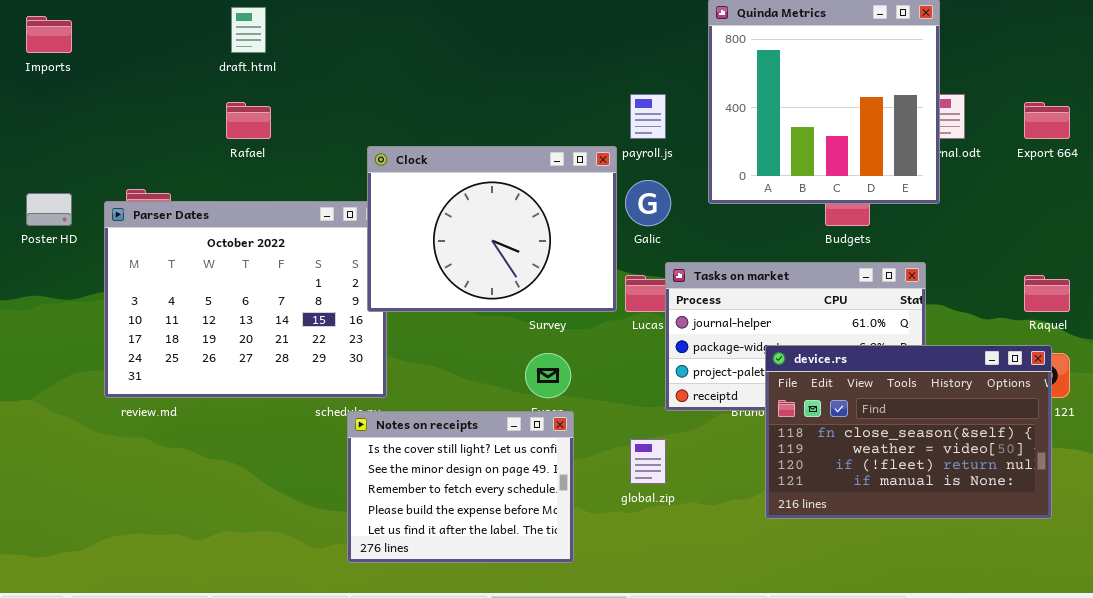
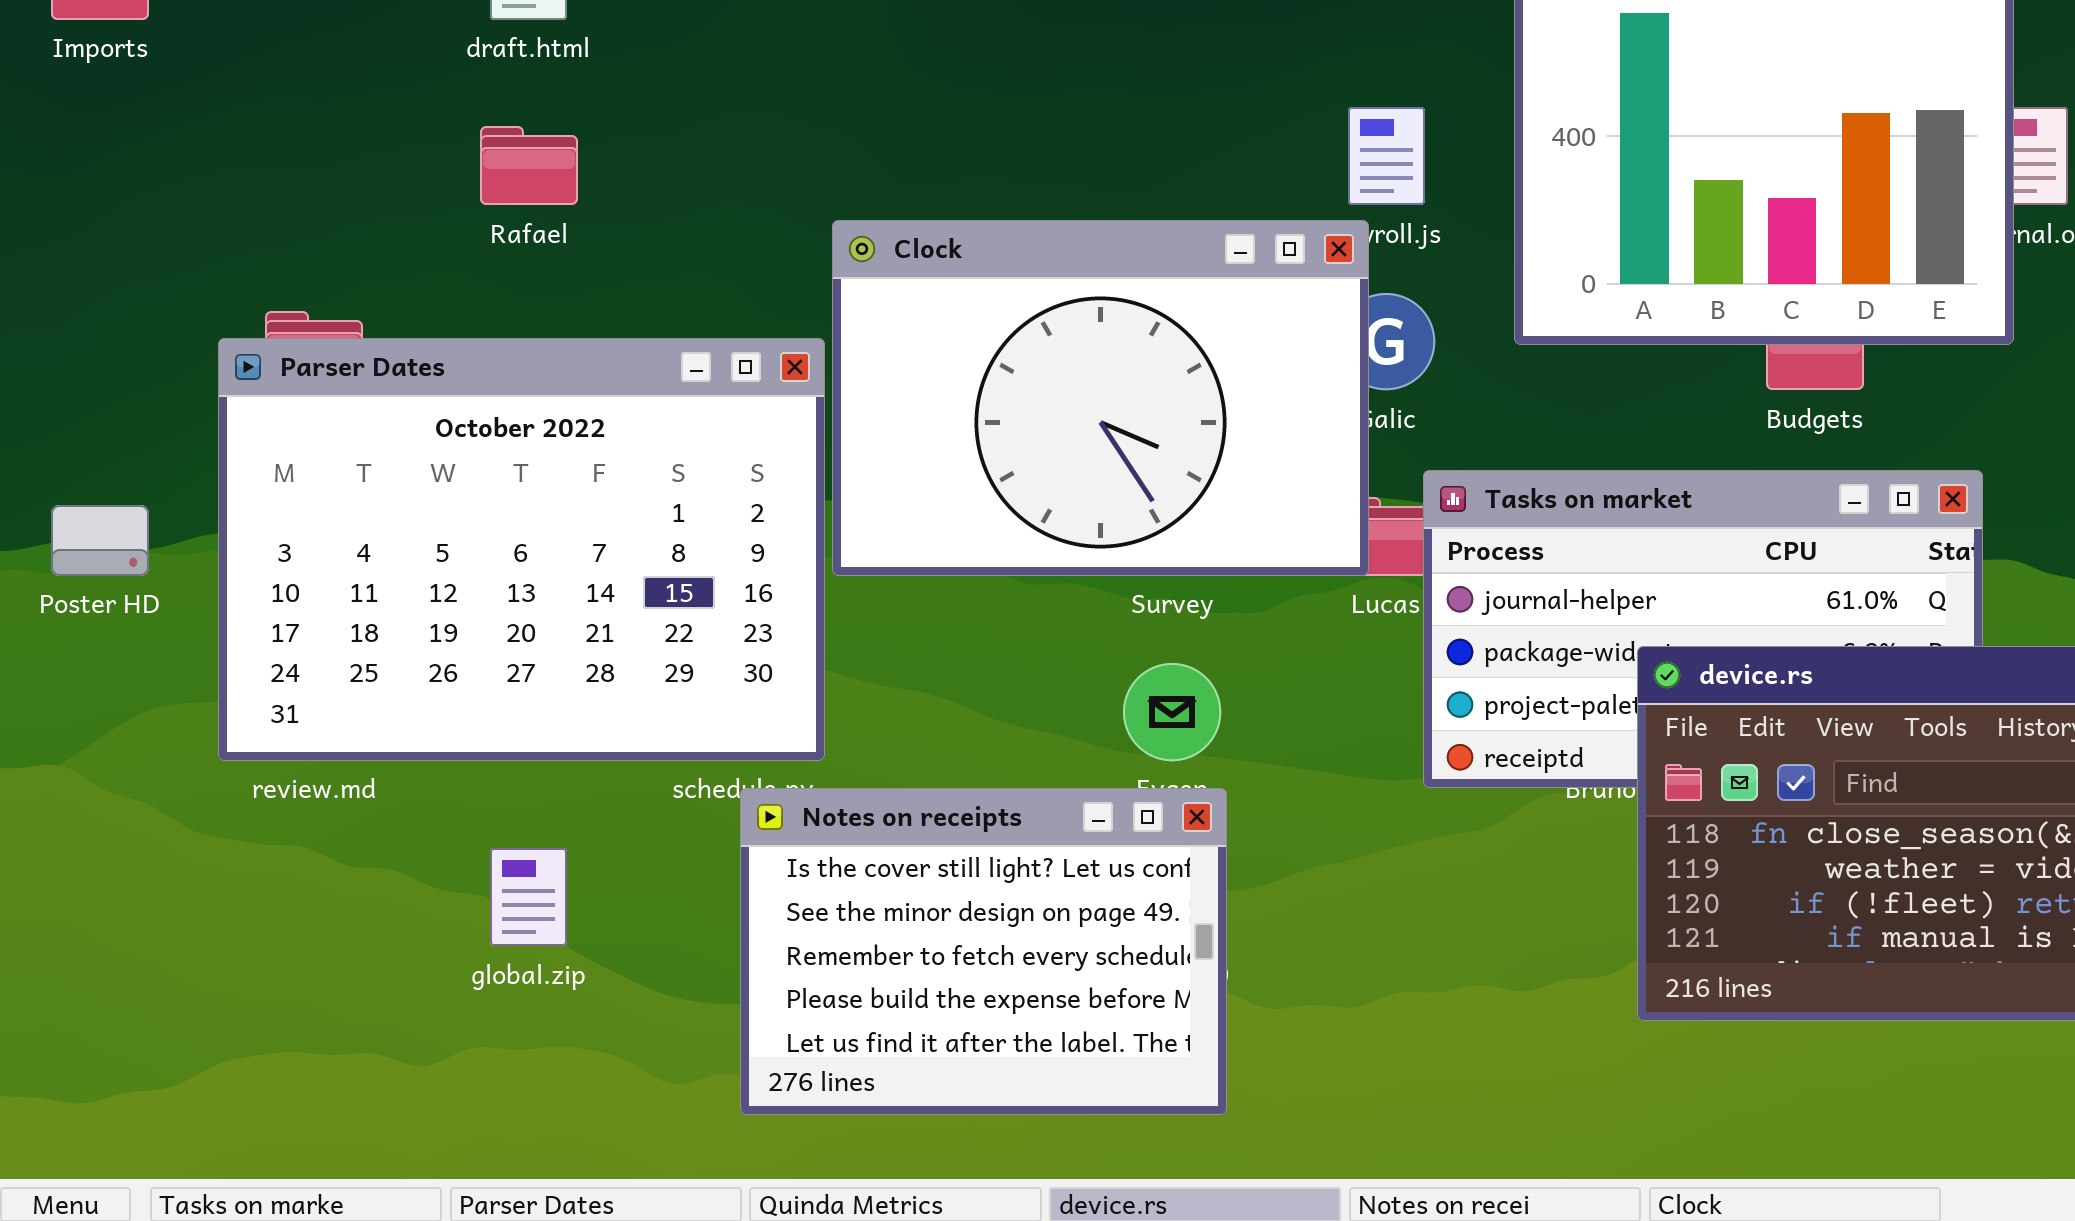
Clock: [367,146,617,312] -> [832,220,1369,576], moved
Poster HD: [26,193,72,226] -> [51,505,149,576], moved
global.zip: [630,439,666,484] -> [490,848,567,946], moved

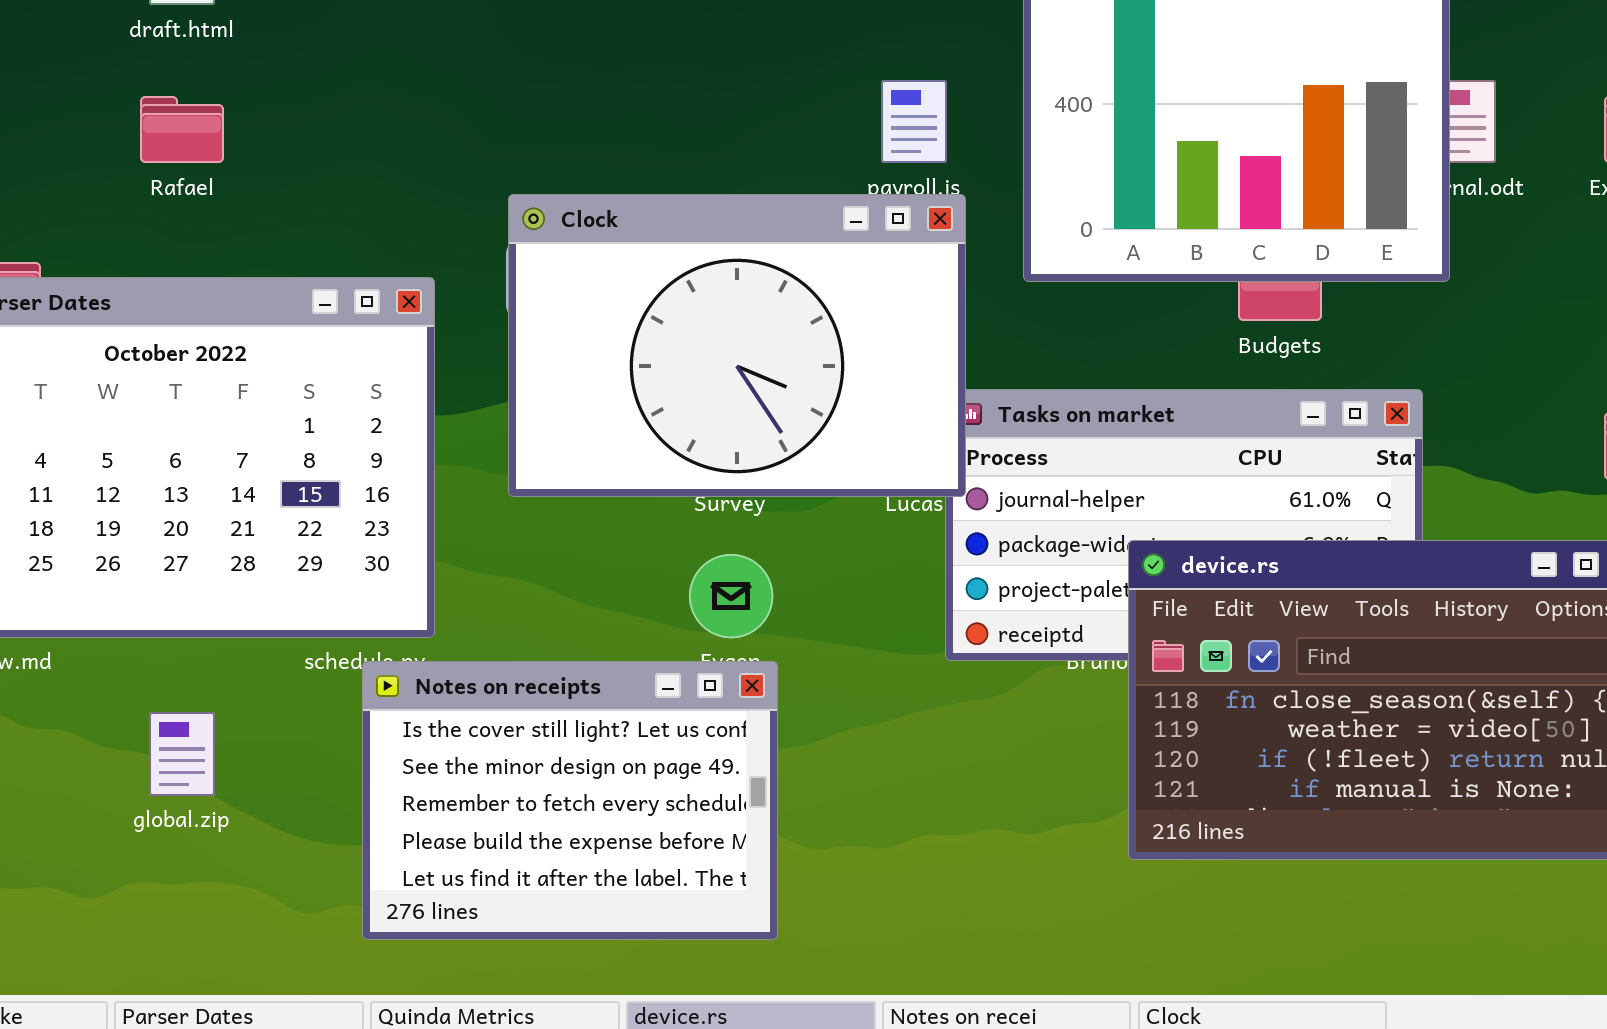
Clock: [832,220,1369,576] -> [508,194,966,497], moved

